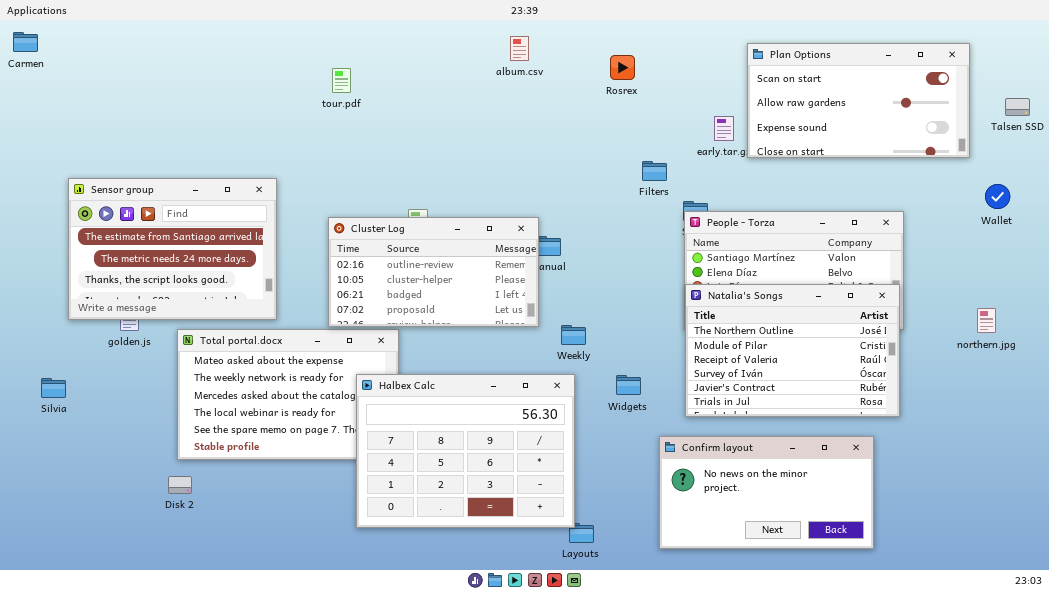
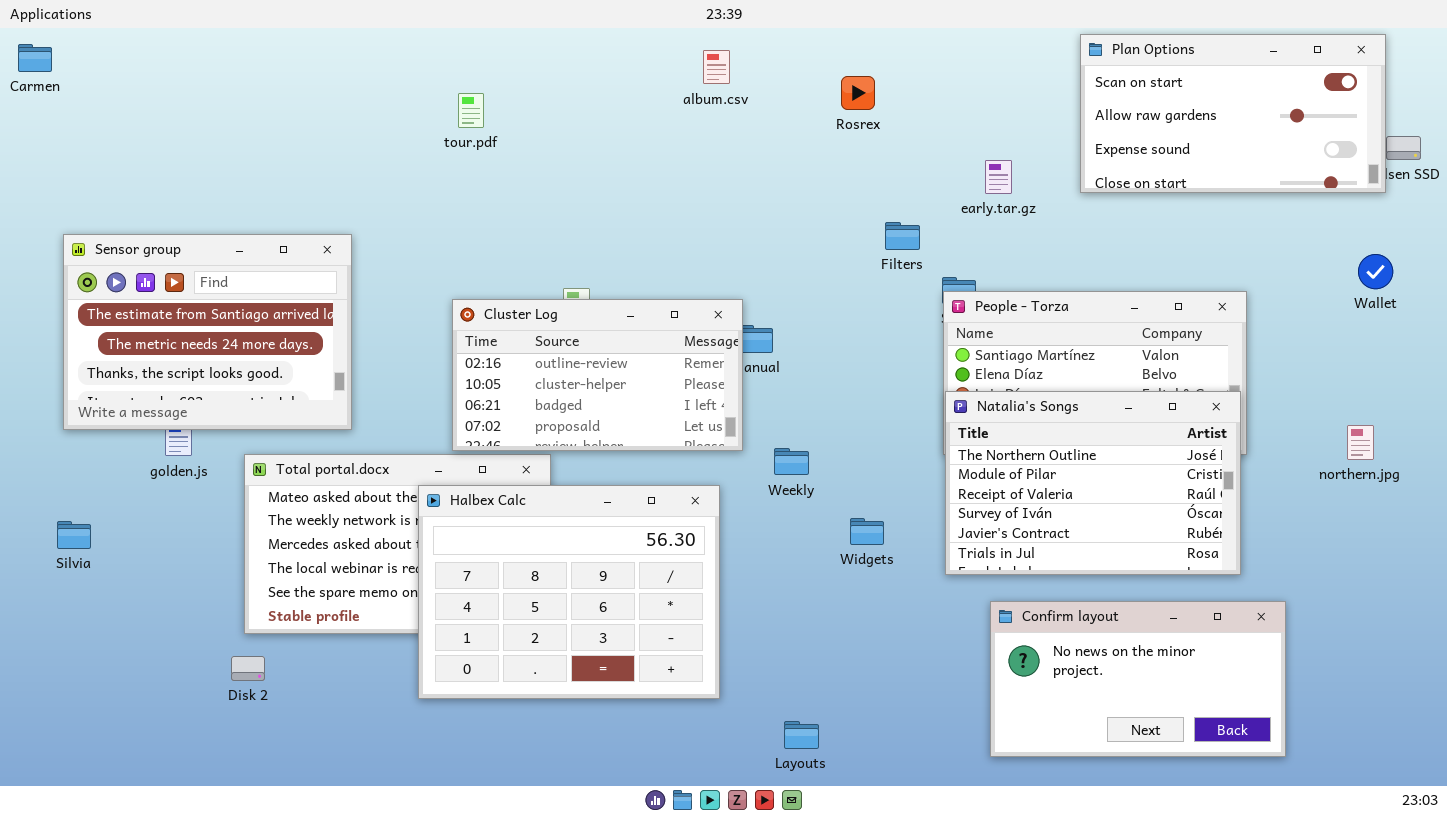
Plan Options: [747,43,970,158] -> [1080,34,1386,193], moved
Sensor group: [68,178,277,320] -> [63,234,352,430], moved
Halbex Calc: [356,374,575,528] -> [418,485,720,699], moved
Confirm layout: [659,436,874,549] -> [990,601,1286,757], moved

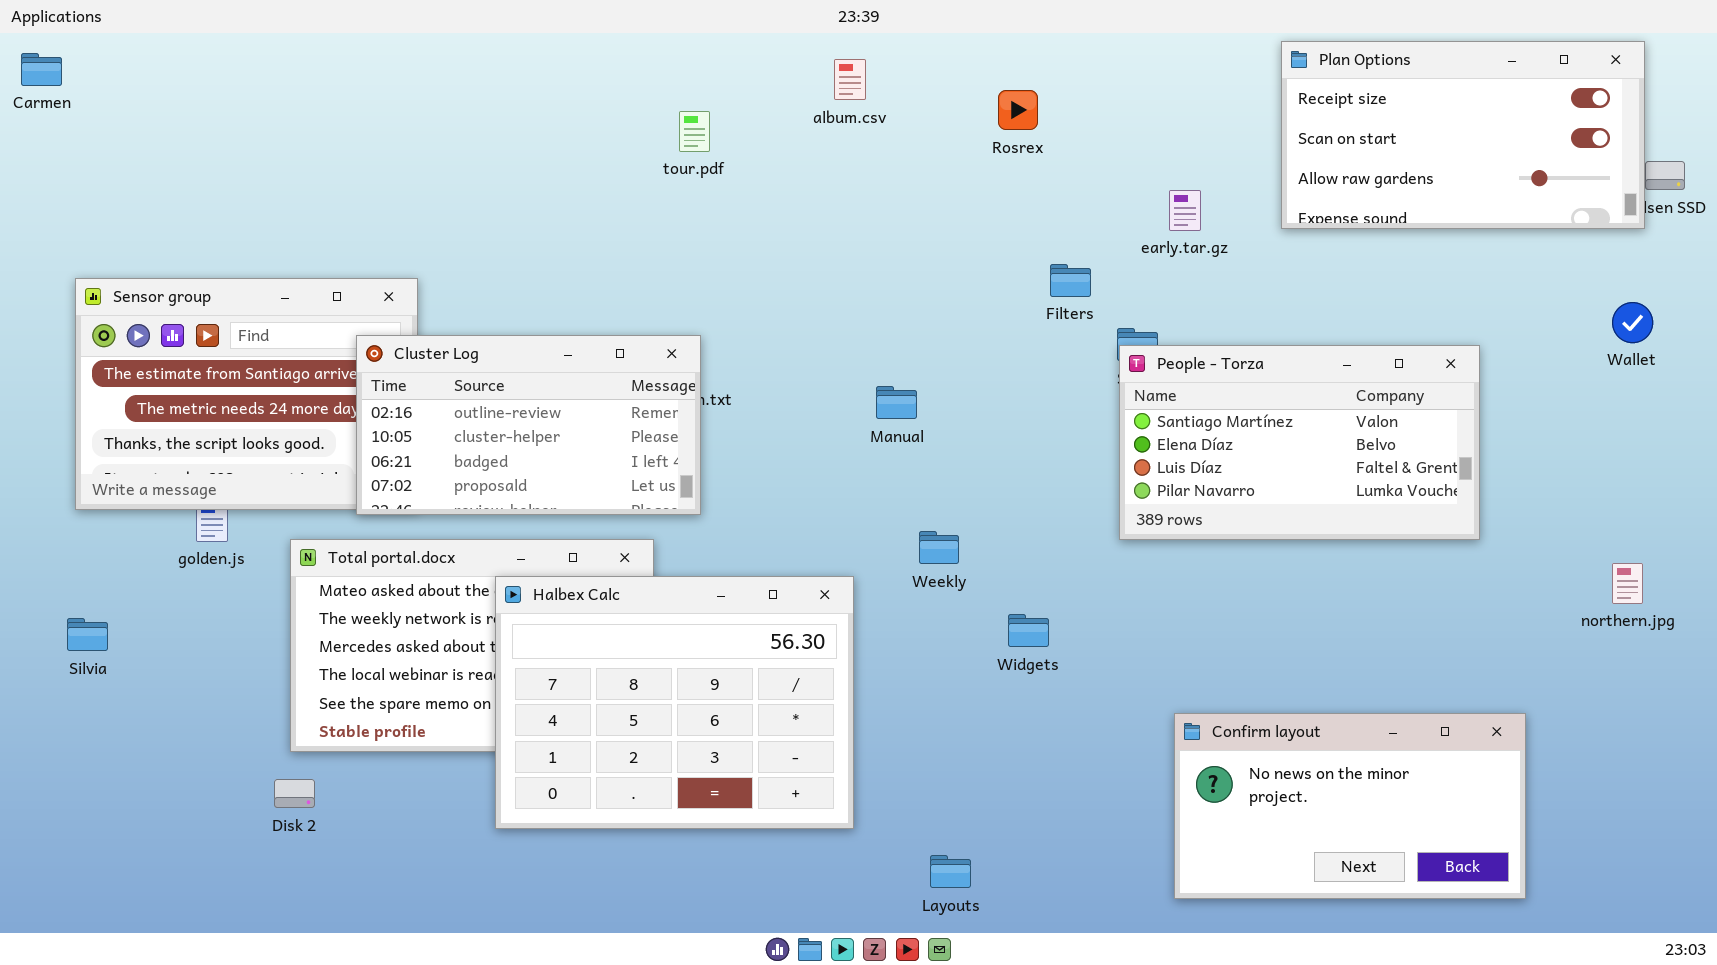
Plan Options: [1080,34,1386,193] -> [1281,41,1645,229], scrolled up 1 row
tour.pdf: [458,93,484,128] -> [679,111,710,152], moved
Cluster Log: [452,299,743,451] -> [356,335,701,515], moved
Natalia's Songs: [945,391,1241,575] -> none, closed
northern.jpg: [1347,425,1374,460] -> [1612,563,1643,604], moved

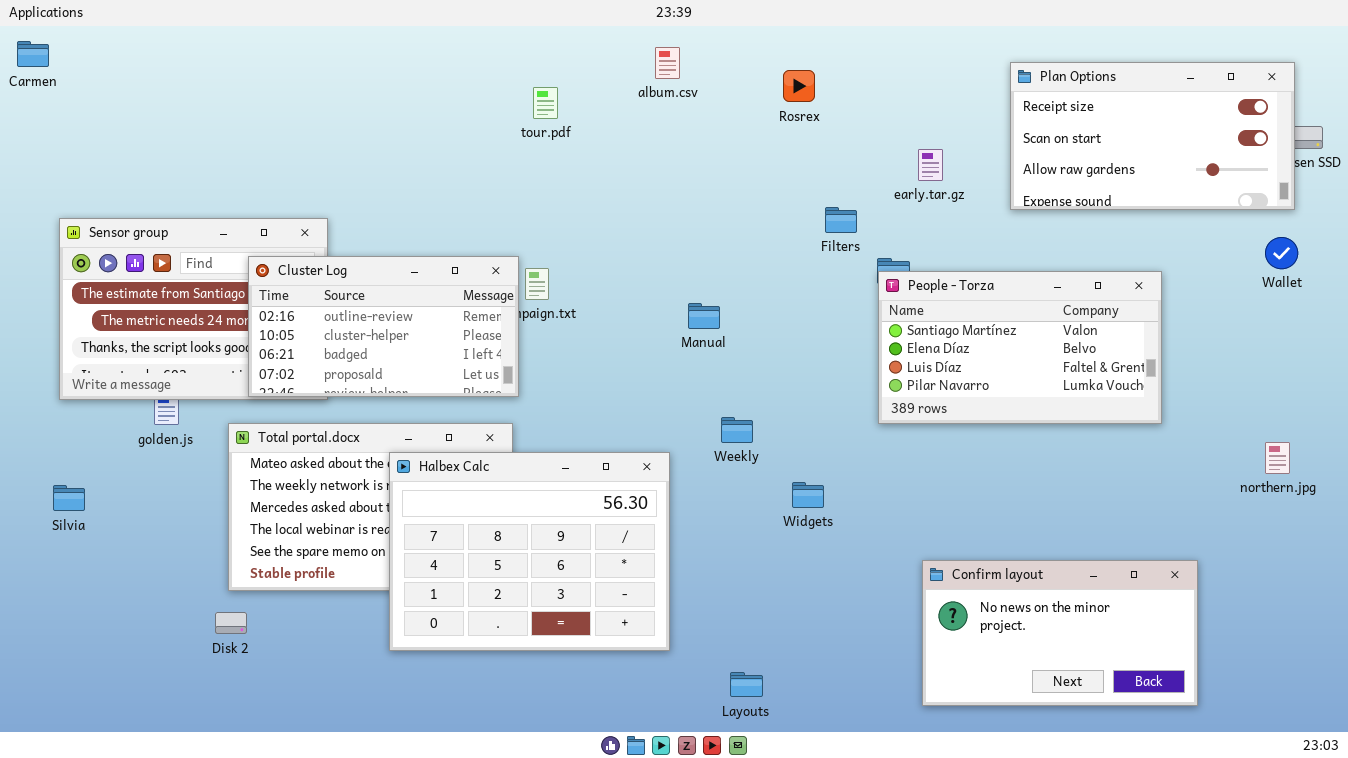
Plan Options: [1281,41,1645,229] -> [1010,62,1295,210], moved
Cluster Log: [356,335,701,515] -> [248,256,519,397], moved

